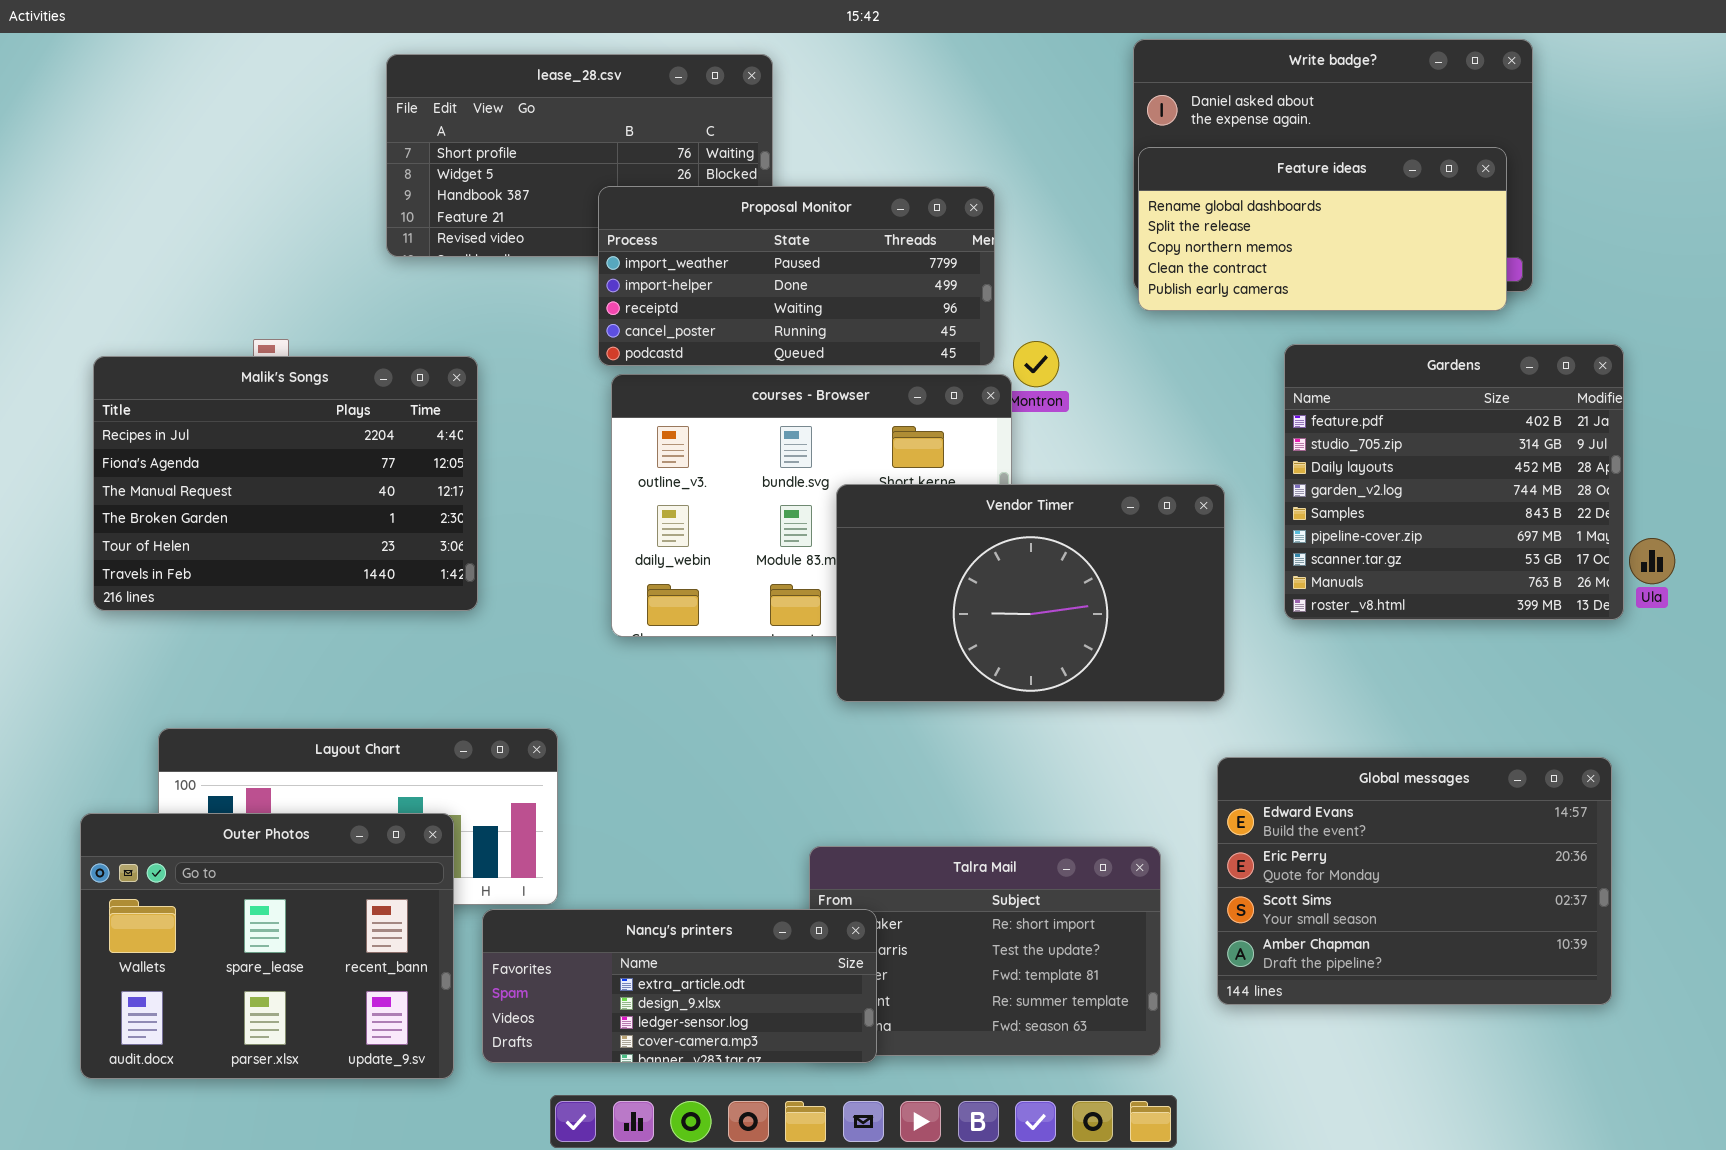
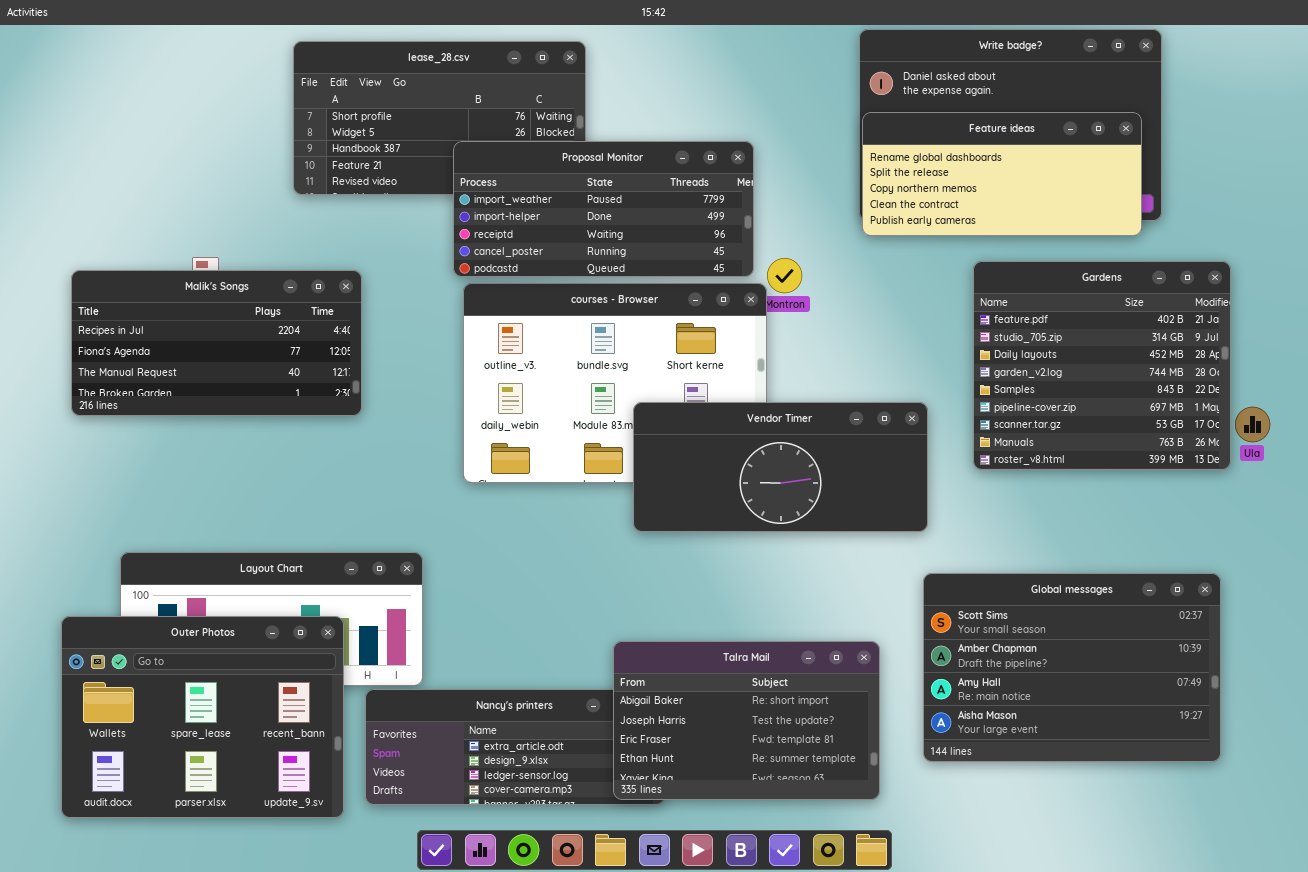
Malik's Songs: [93,356,478,611] -> [71,270,362,416], resized
Vendor Timer: [836,484,1225,702] -> [633,402,928,532], resized
Global messages: [1217,757,1612,1005] -> [923,573,1221,762], scrolled down 2 rows
Talra Mail: [809,846,1161,1056] -> [613,641,880,800], raised

